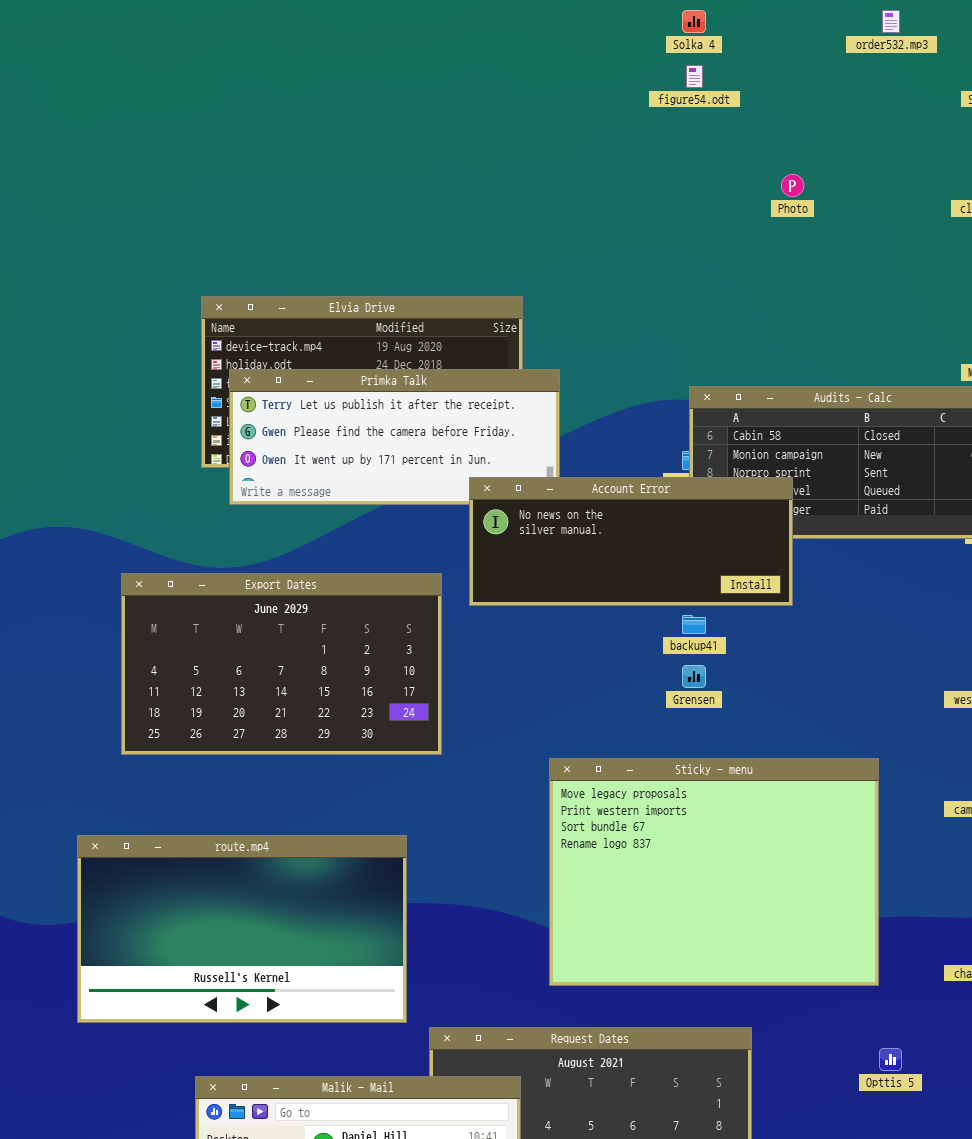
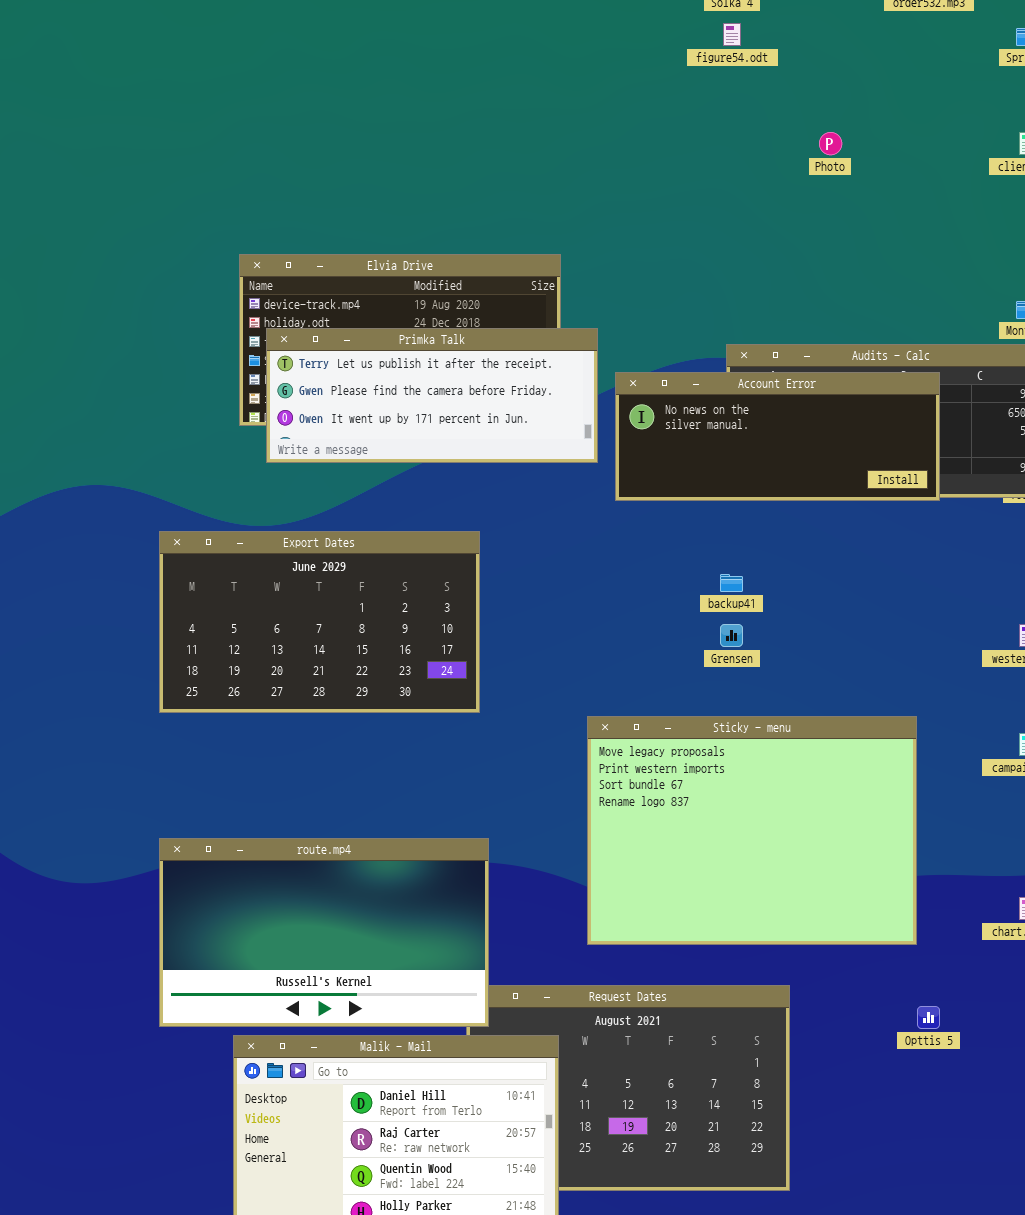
Account Error: [469,477,793,606] -> [615,372,940,501], moved
route.mp4: [77,835,407,1023] -> [159,838,489,1027], moved

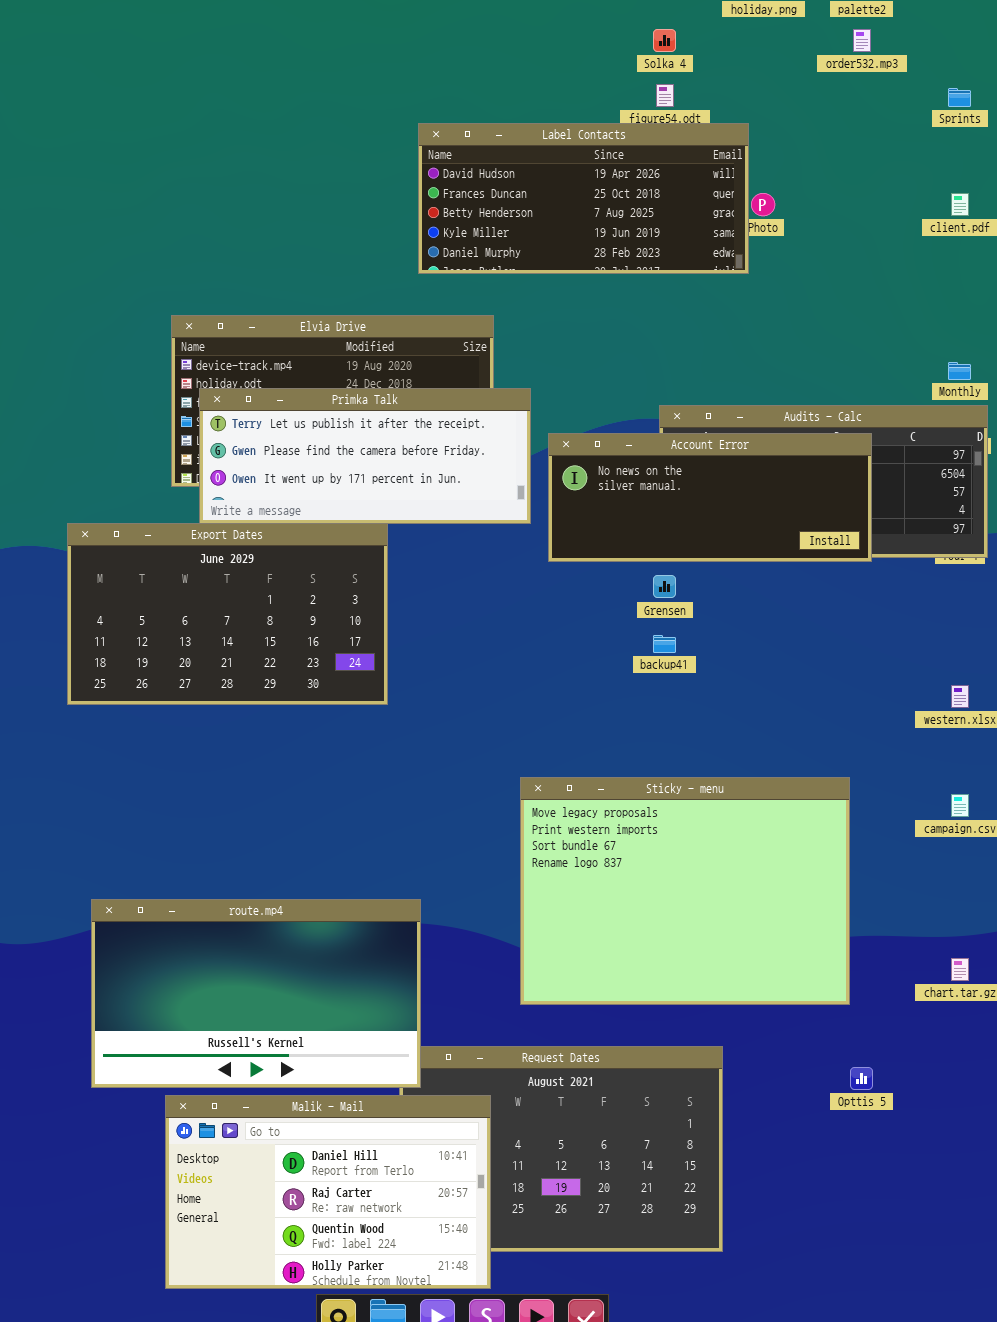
Label Contacts: none -> [418,123,749,274], opened
Export Dates: [159,531,480,713] -> [67,523,388,705], moved
Grensen: [720,624,743,647] -> [653,575,676,598], moved

